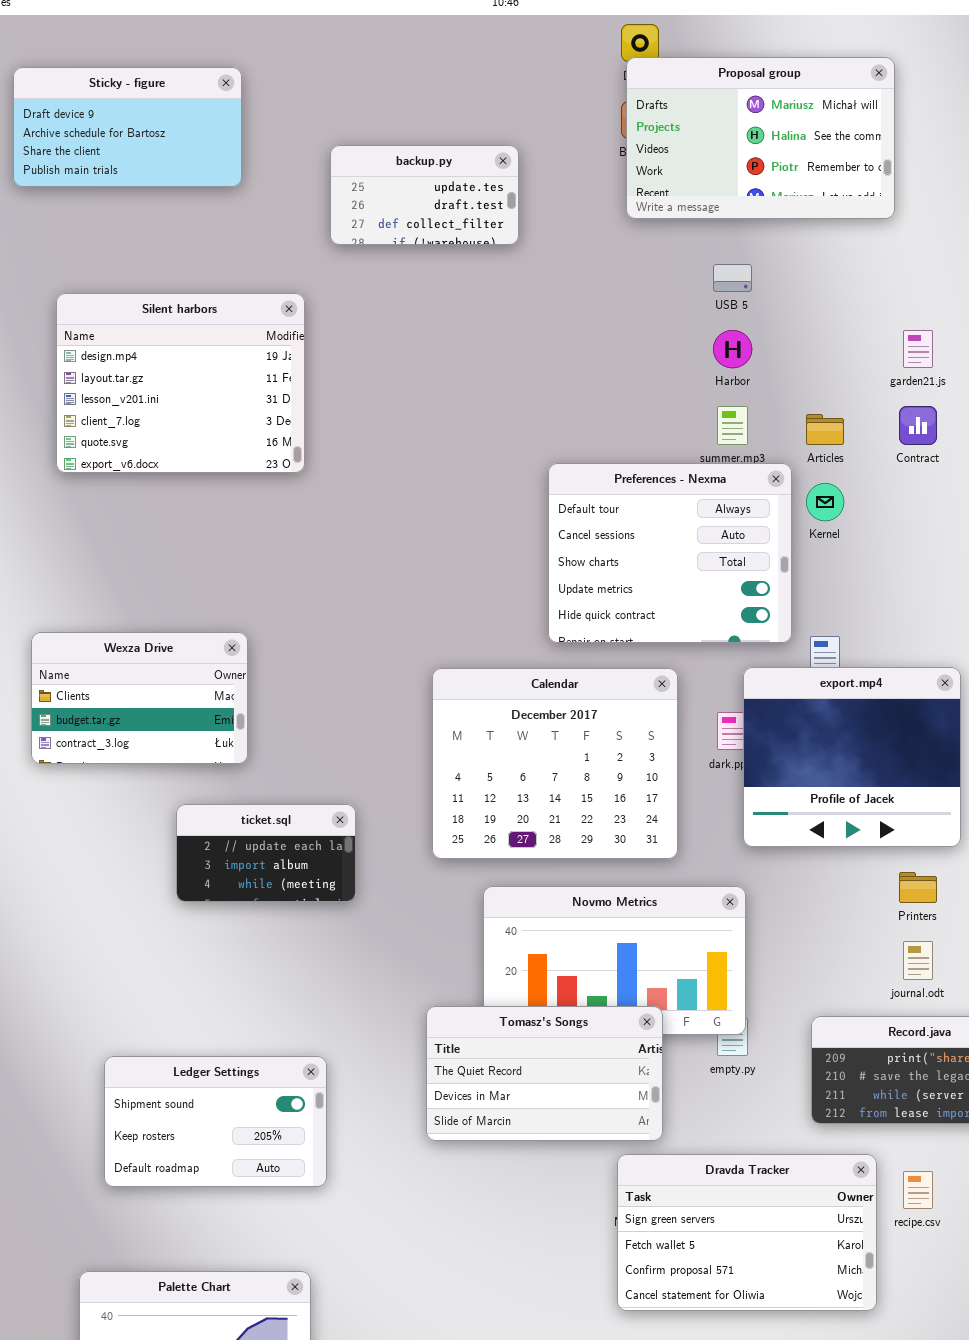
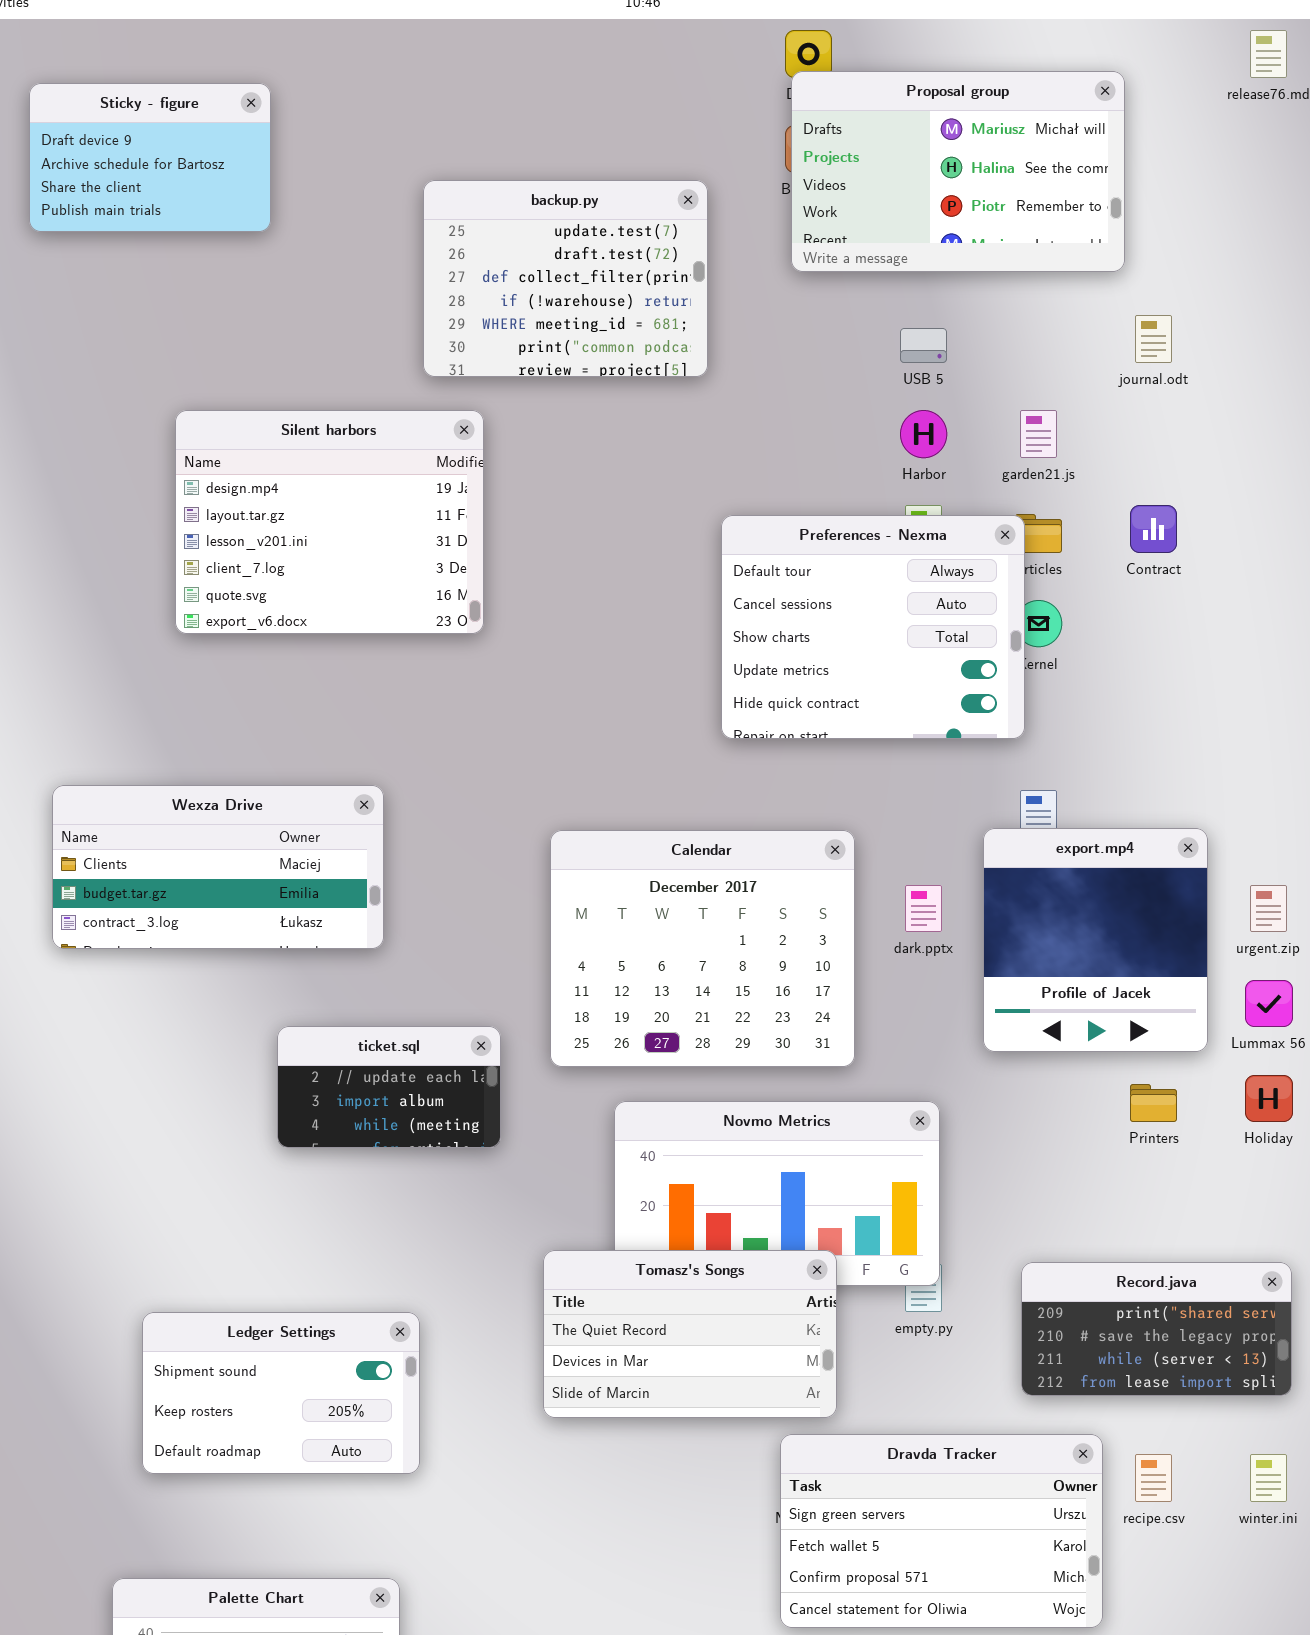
Sticky - figure: [13,67,242,187] -> [29,83,271,232], resized
backup.py: [330,145,519,245] -> [423,180,708,377], resized
Silent harbors: [56,293,305,473] -> [175,410,484,634], moved
garden21.js: [903,330,933,368] -> [1020,410,1057,458], moved
Preferences - Nexma: [548,463,792,643] -> [721,515,1025,739], moved
Wexza Drive: [31,632,248,764] -> [52,785,384,949], resized
export.mp4: [743,667,961,847] -> [983,828,1208,1052], resized
ticket.sql: [176,804,356,902] -> [277,1026,501,1148], moved
journal.odt: [903,941,933,980] -> [1135,315,1172,363], moved

